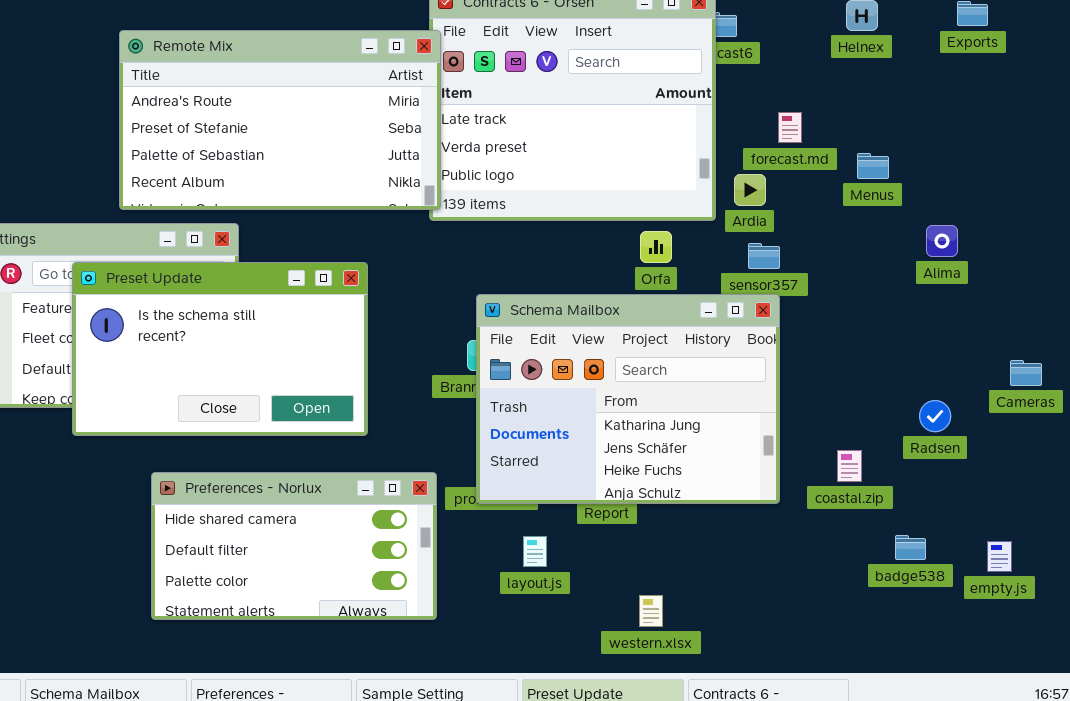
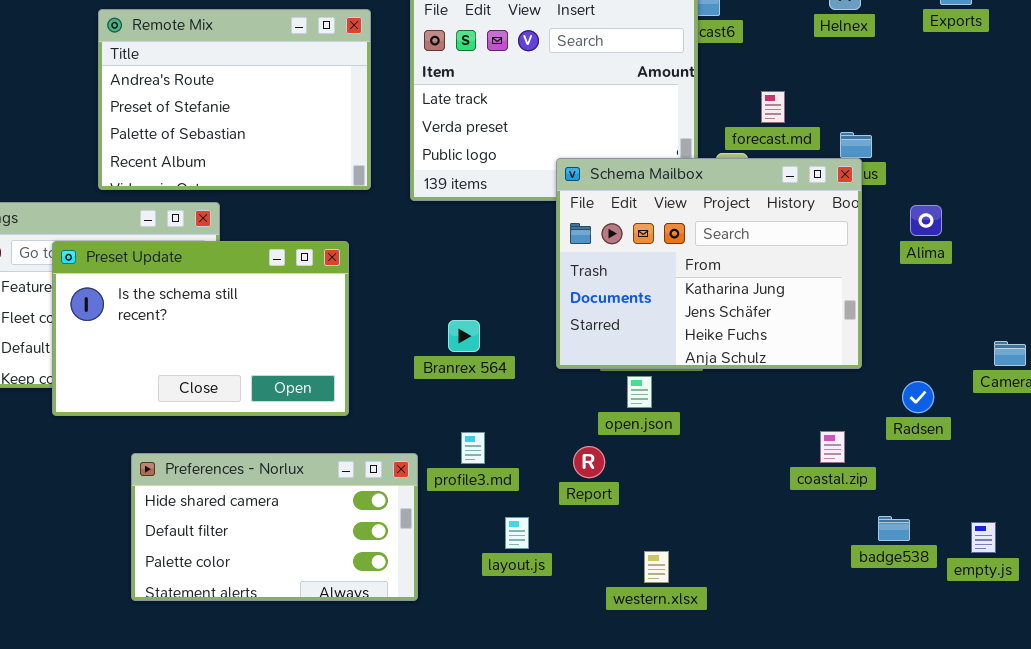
Remote Mix: [119,30,441,210] -> [98,9,371,190], resized
Schema Mailbox: [476,294,780,504] -> [556,158,862,369], moved
western.xlsx: [639,595,663,627] -> [644,551,669,583], moved

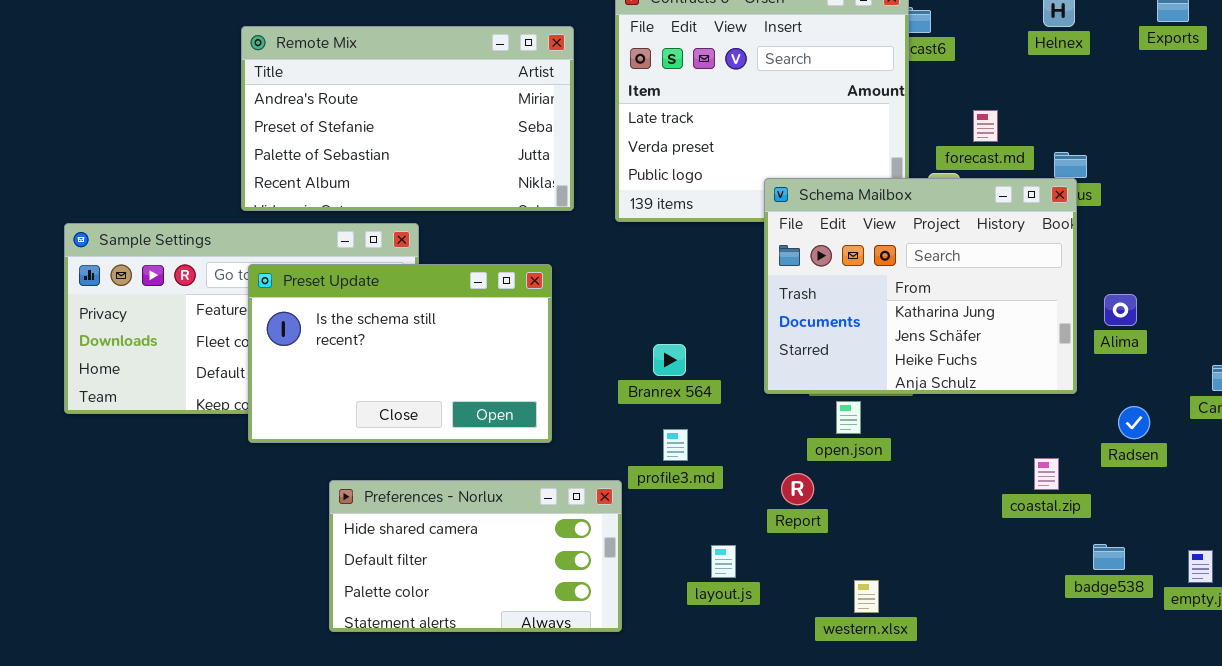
Remote Mix: [98,9,371,190] -> [241,26,574,211], resized
Alima: [910,205,942,236] -> [1104,294,1137,326], moved
profile3.md: [461,432,485,464] -> [663,429,688,461], moved

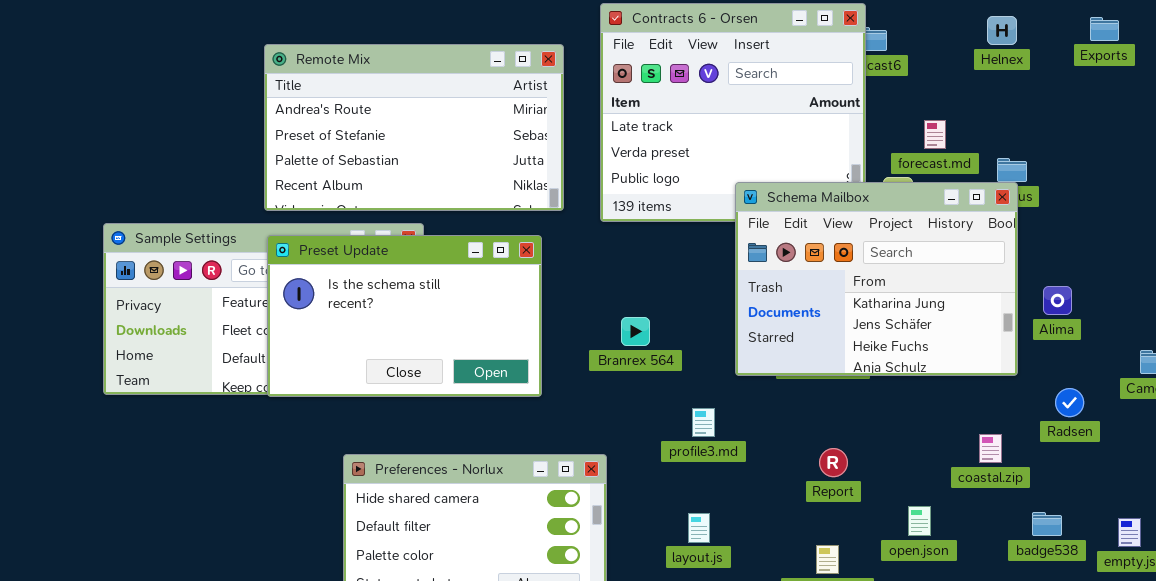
Preset Update: [248,264,552,443] -> [267,235,542,397], moved
Branrex 564: [653,344,686,376] -> [621,317,650,346], moved
open.json: [836,401,861,434] -> [908,506,931,536], moved
profile3.md: [663,429,688,461] -> [692,408,715,437], moved
Report: [781,473,814,505] -> [819,448,848,477], moved

